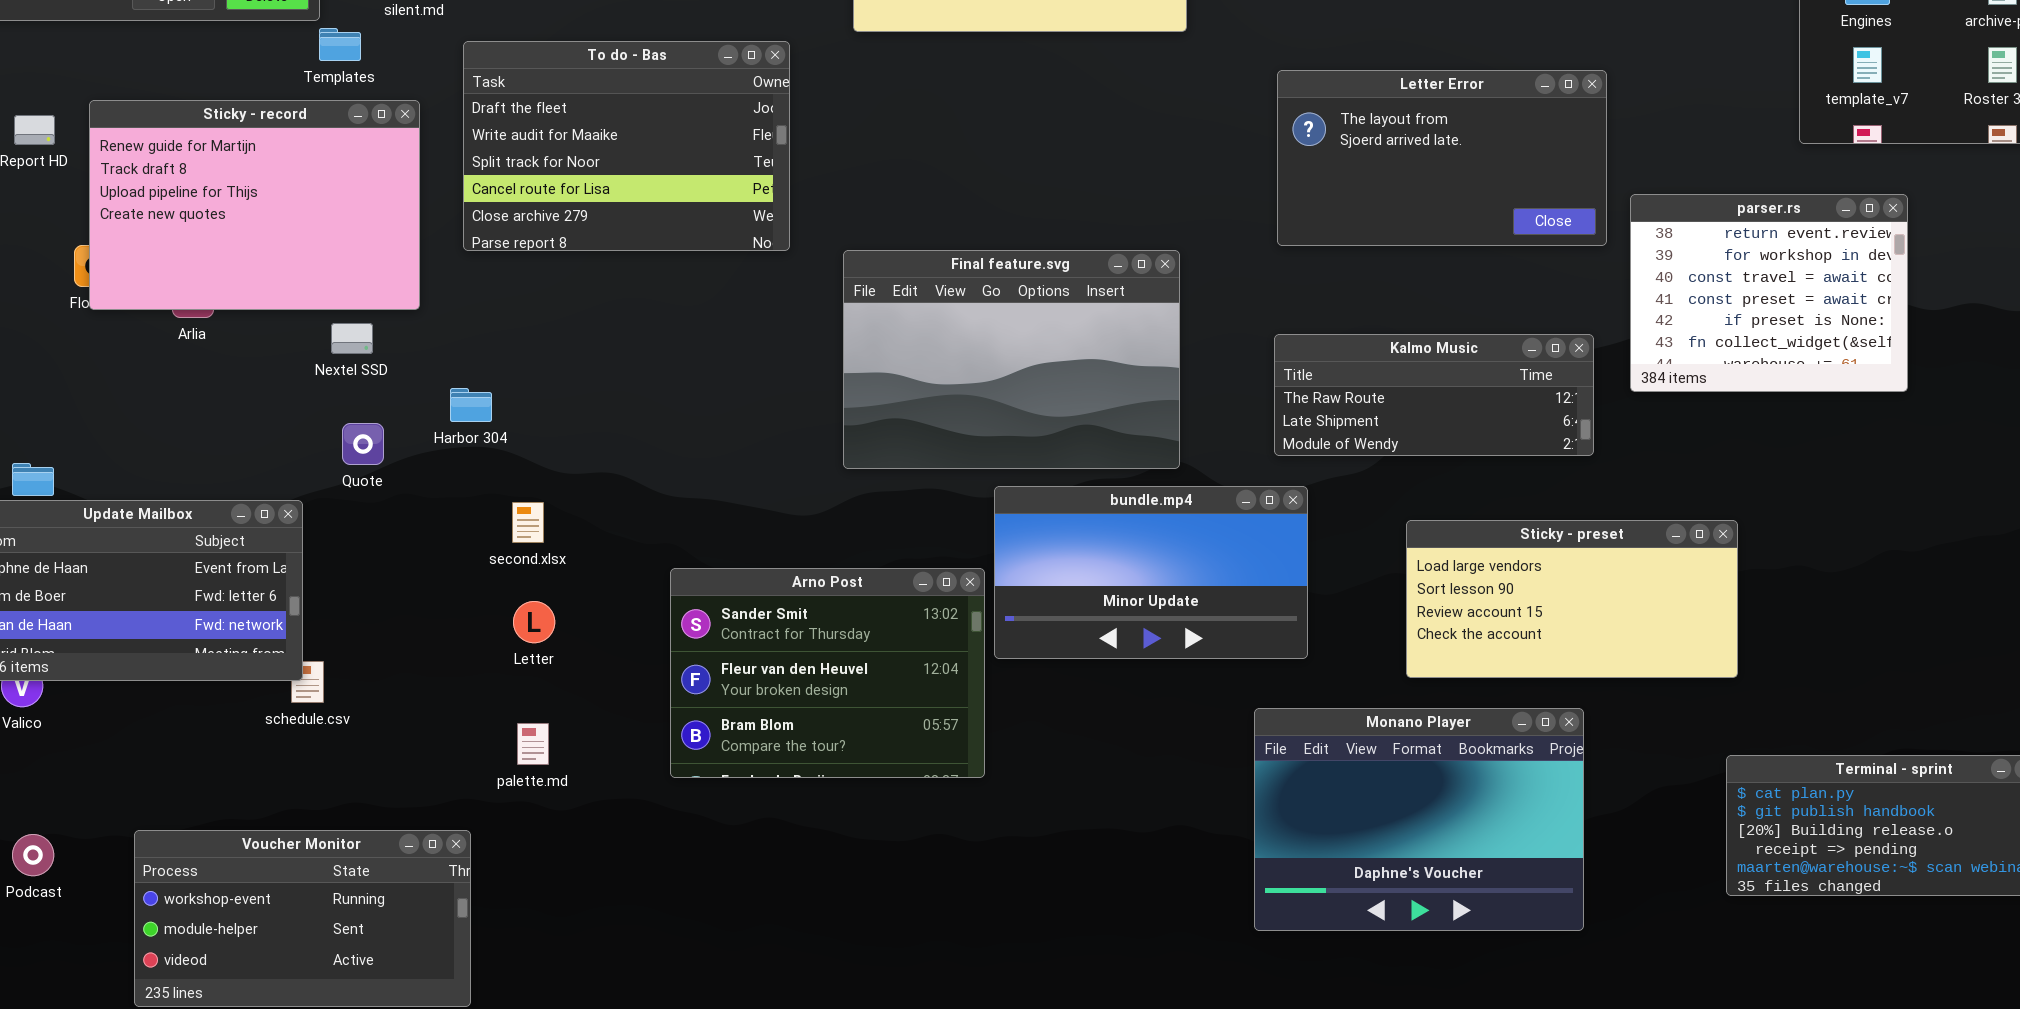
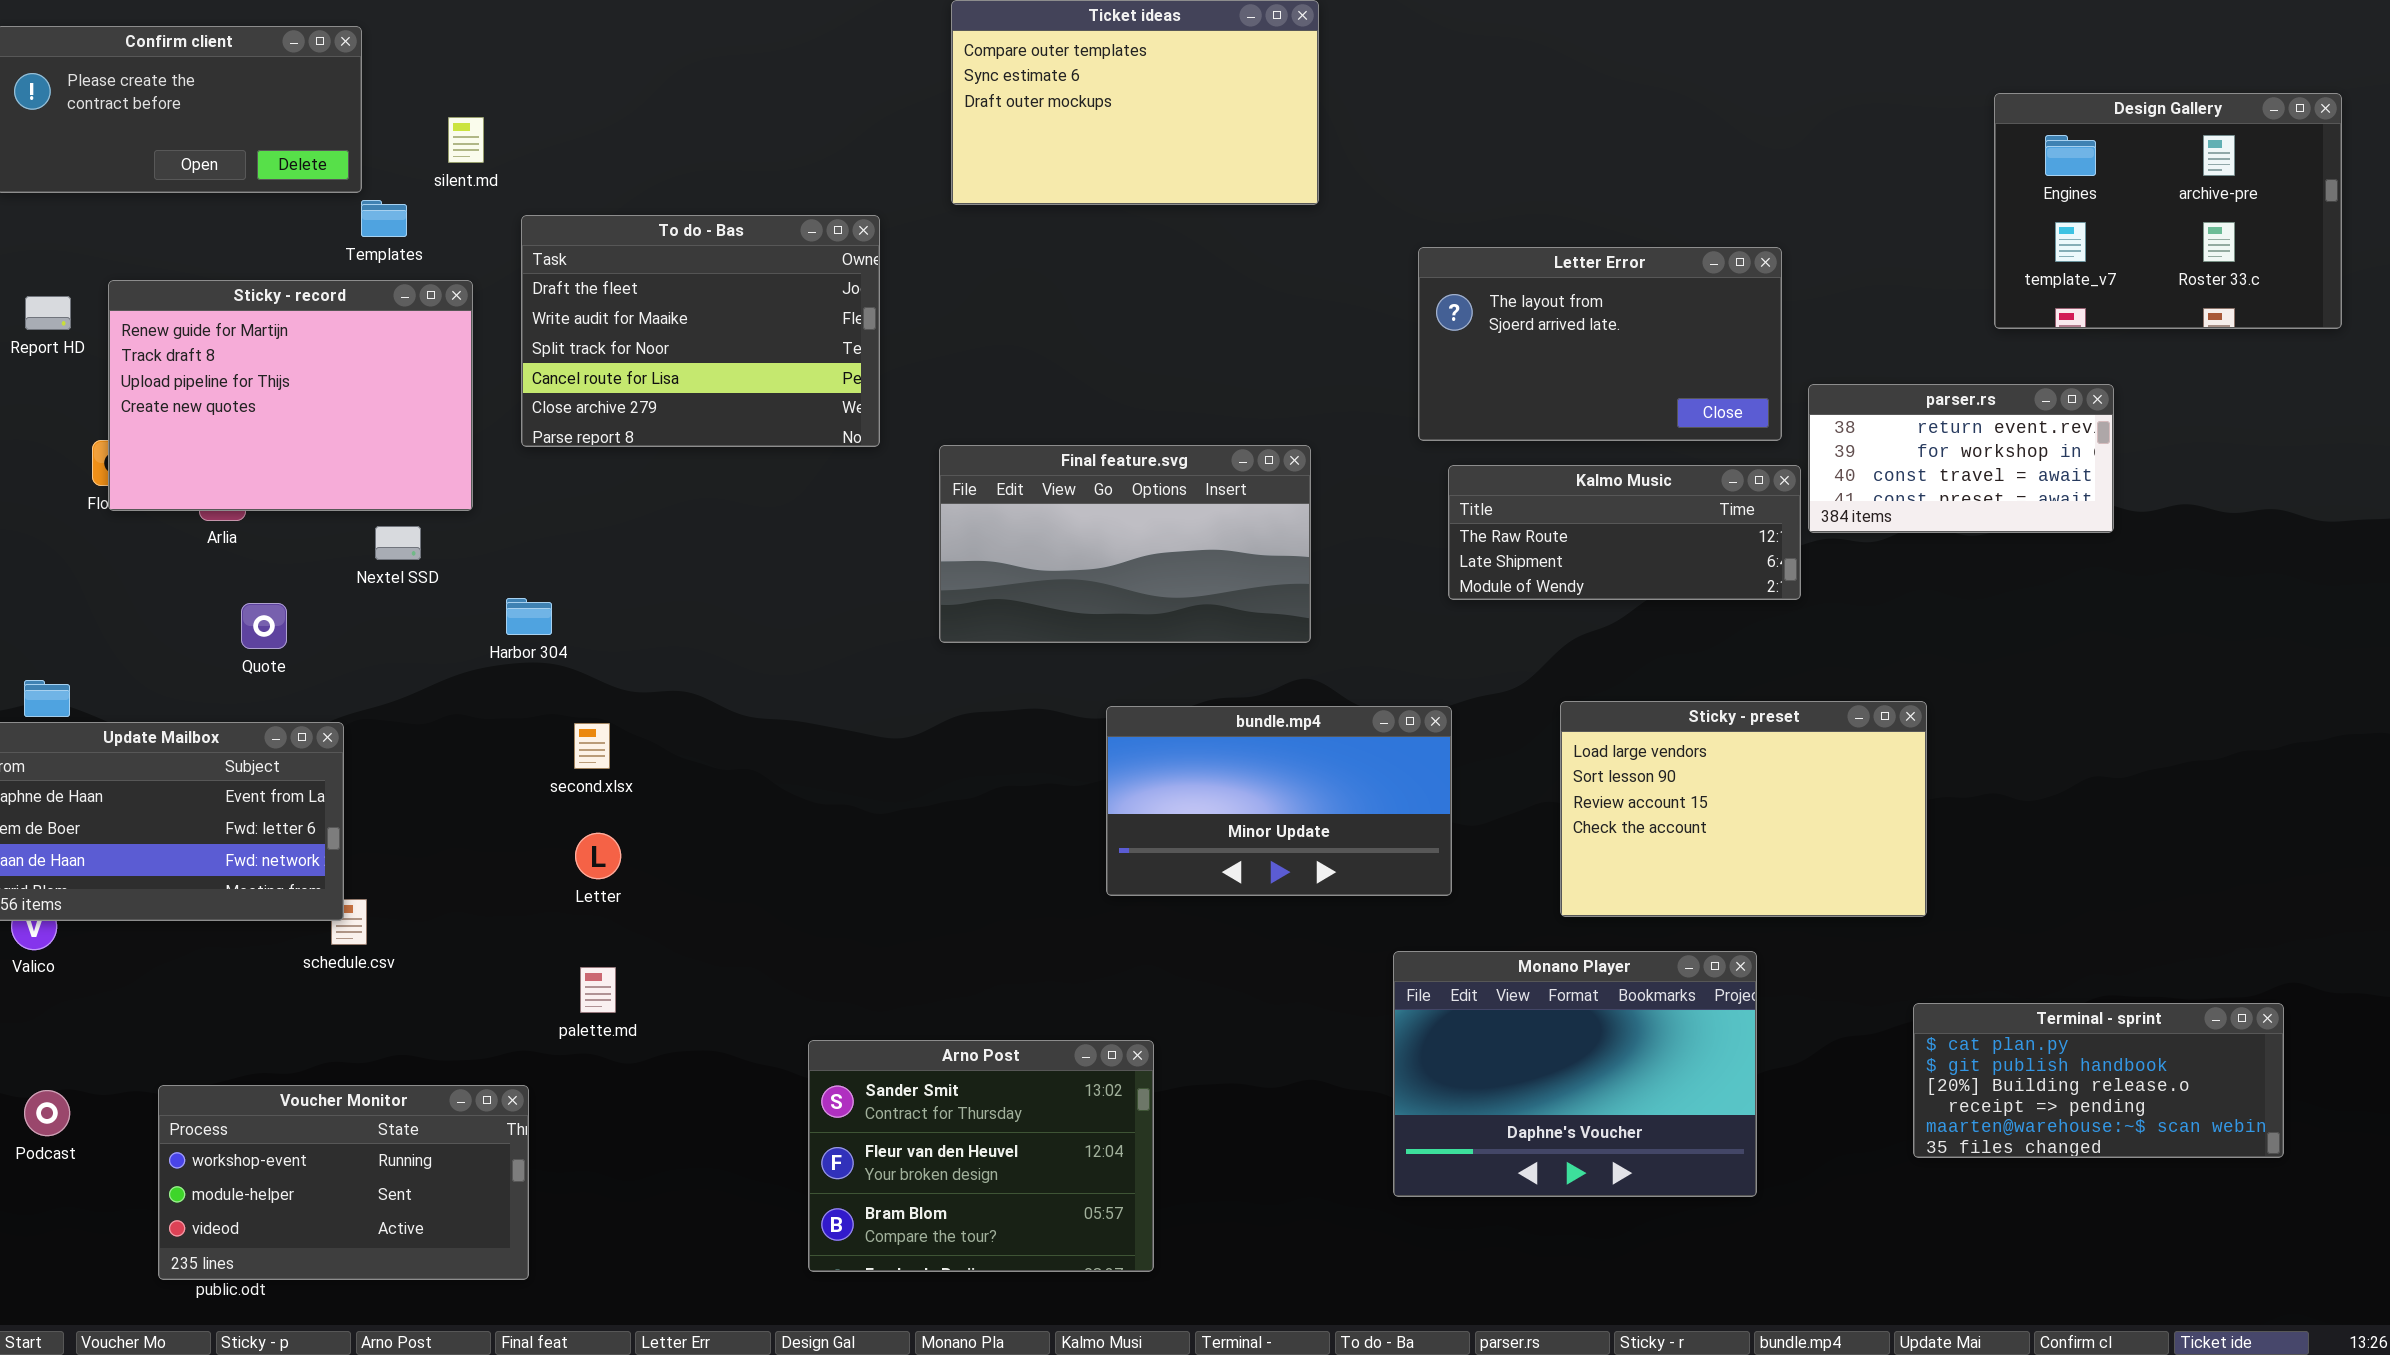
parser.rs: [1630,194,1908,392] -> [1808,384,2114,533], resized
Final feature.svg: [843,250,1180,469] -> [939,445,1311,643], resized
Kalmo Music: [1274,334,1594,456] -> [1448,465,1801,600], moved
Quote: [342,423,384,465] -> [241,603,287,649], moved
Sticky - preset: [1406,520,1738,678] -> [1560,701,1927,917], resized
Arno Post: [670,568,985,778] -> [808,1040,1154,1272], moved

